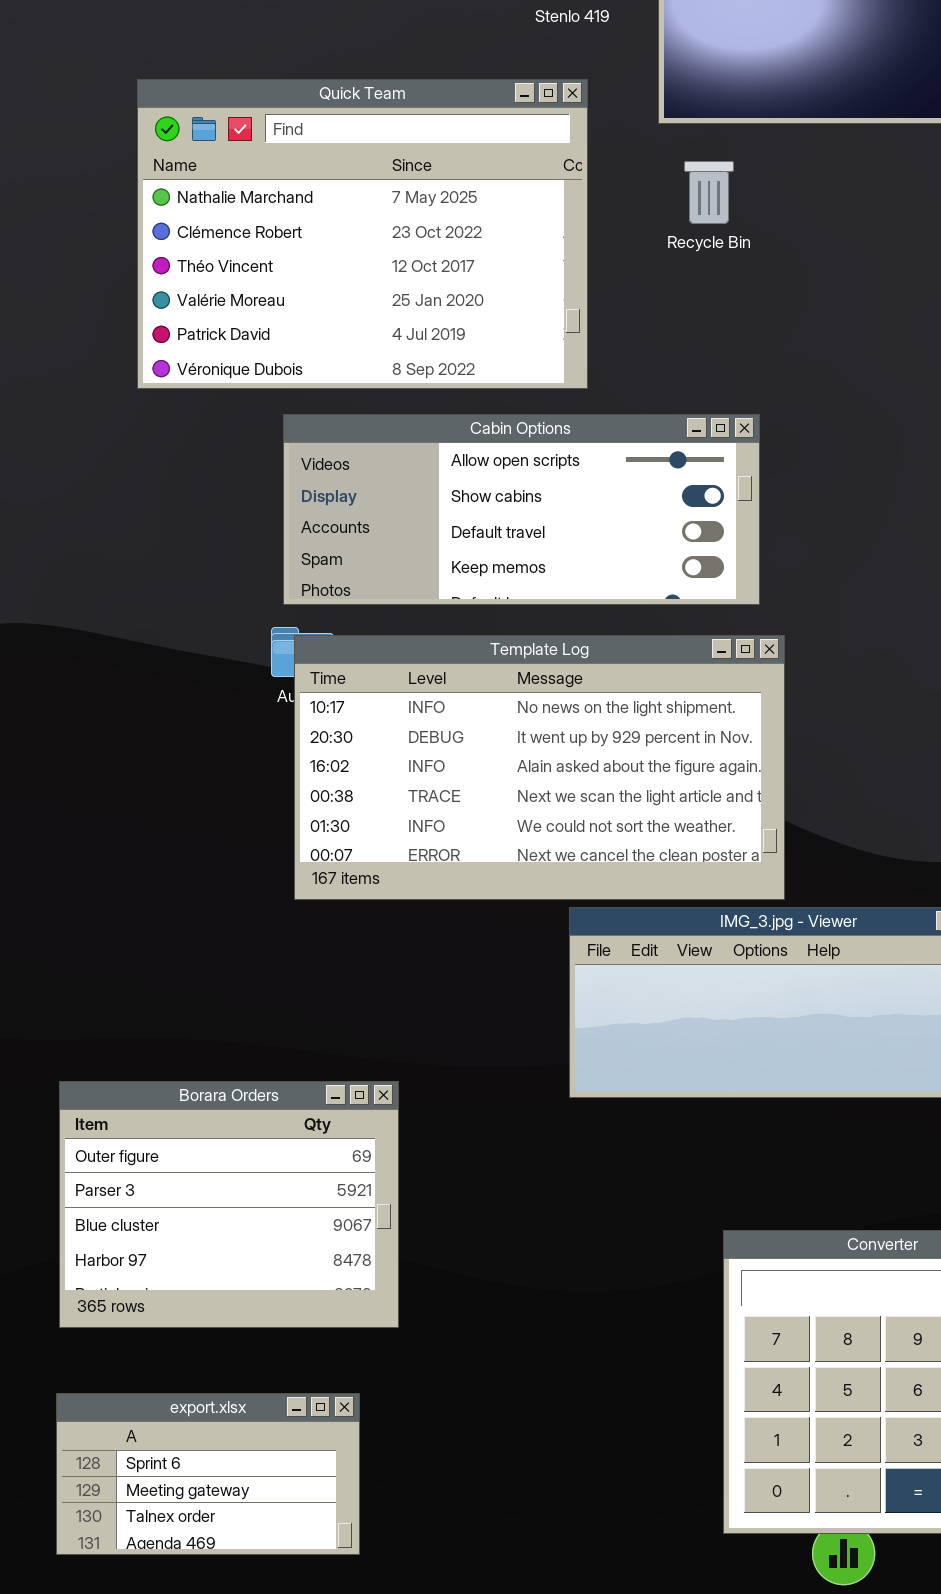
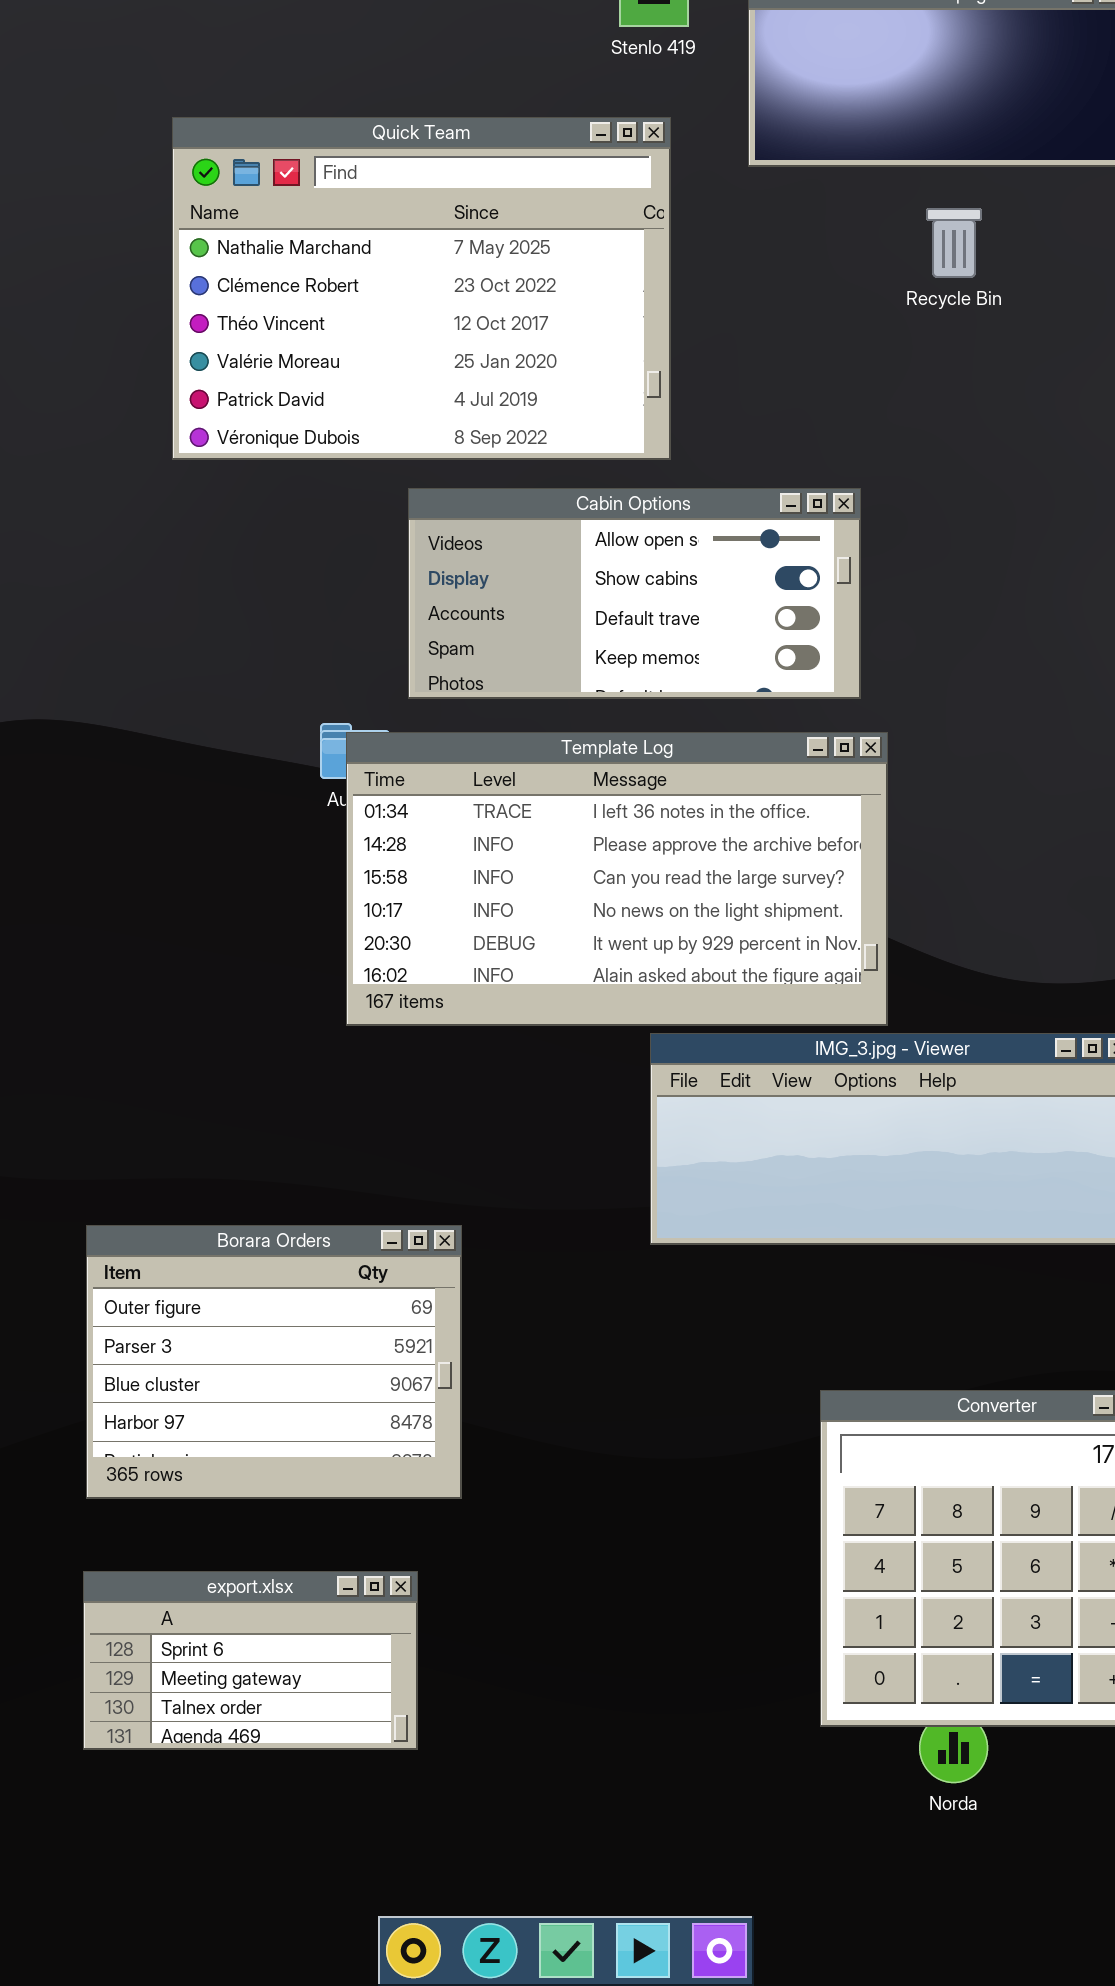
Recycle Bin: [684,161,734,224] -> [926,208,982,278], moved
Cabin Options: [283,414,760,605] -> [408,488,861,699], resized
Template Log: [294,635,785,900] -> [346,732,888,1026], scrolled up 3 rows

